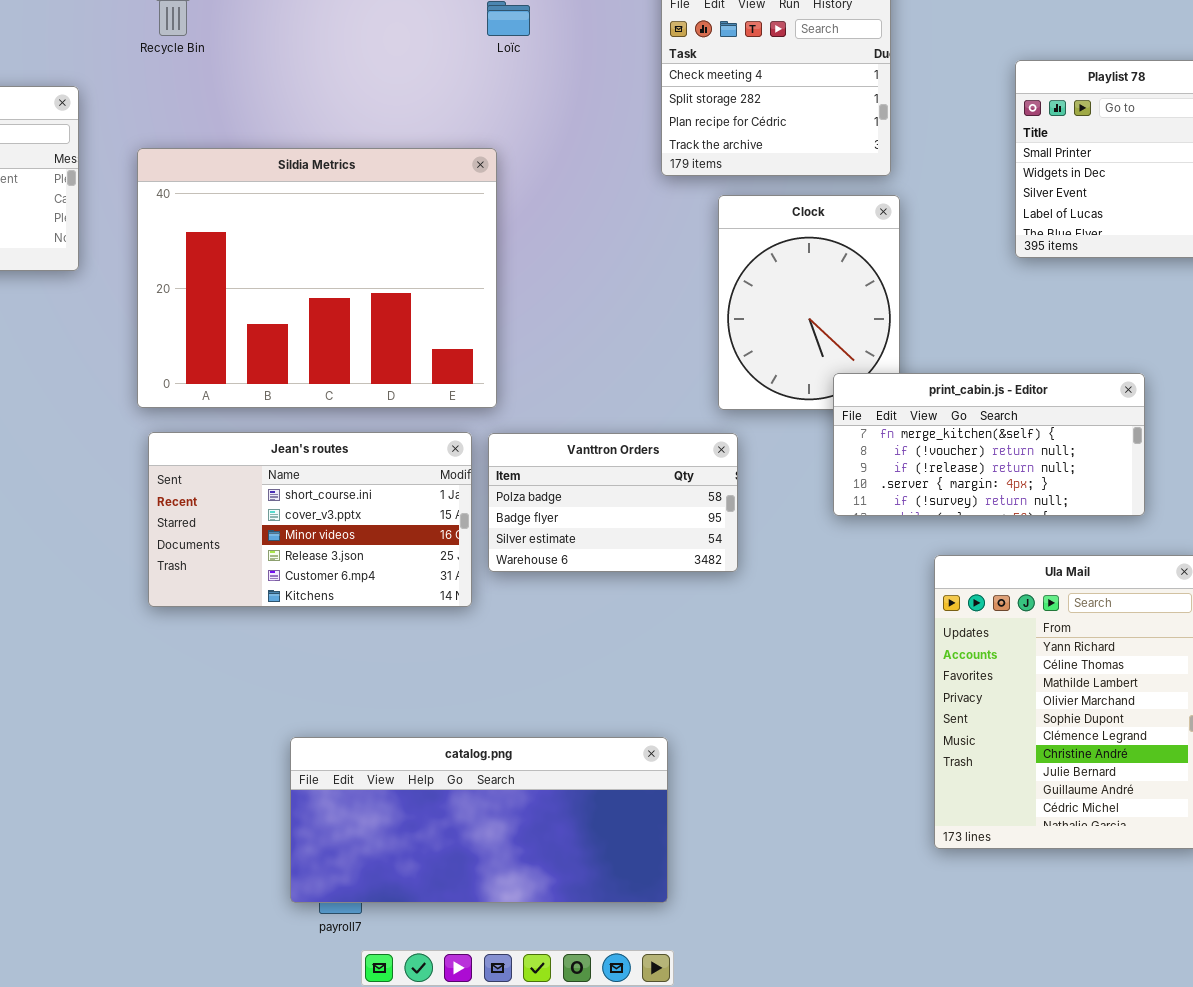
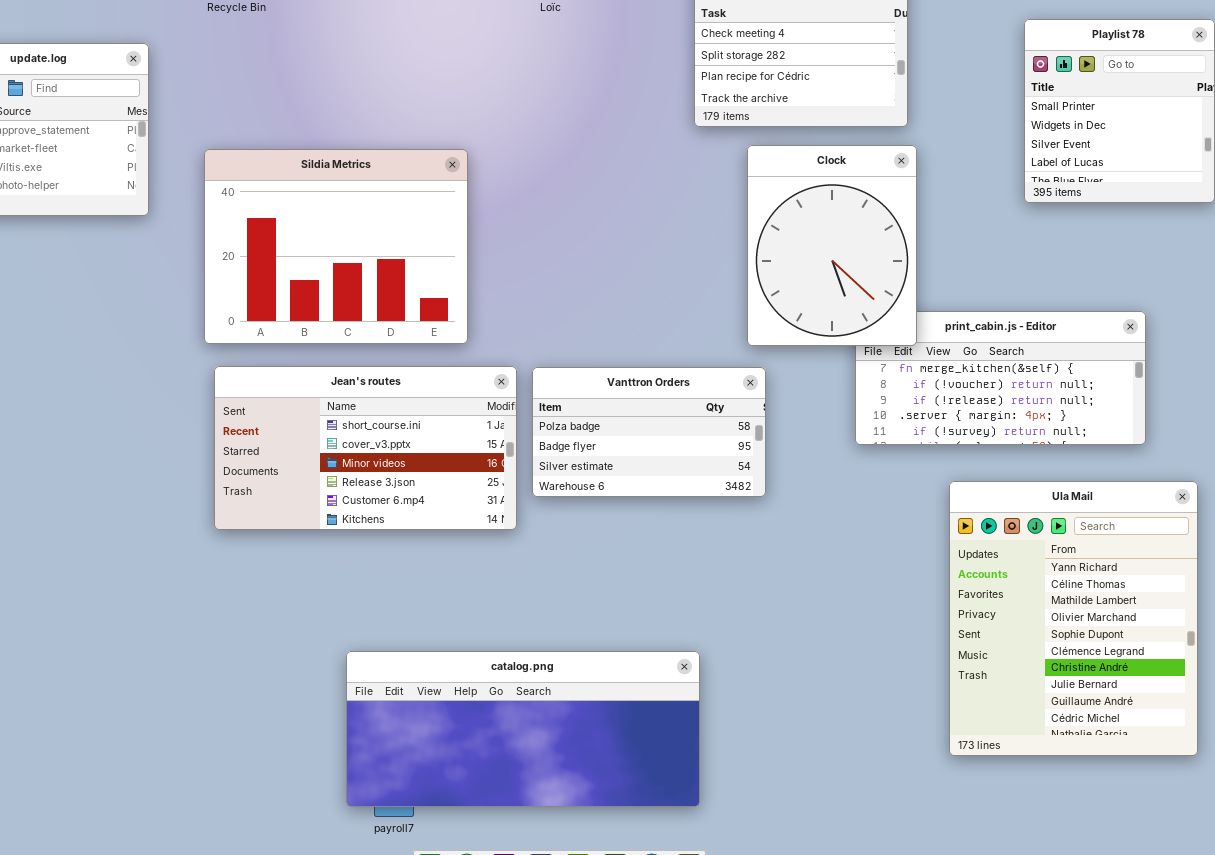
Sildia Metrics: [137,148,497,408] -> [204,149,468,344], resized
Clock: [718,195,900,410] -> [747,145,917,346], raised

